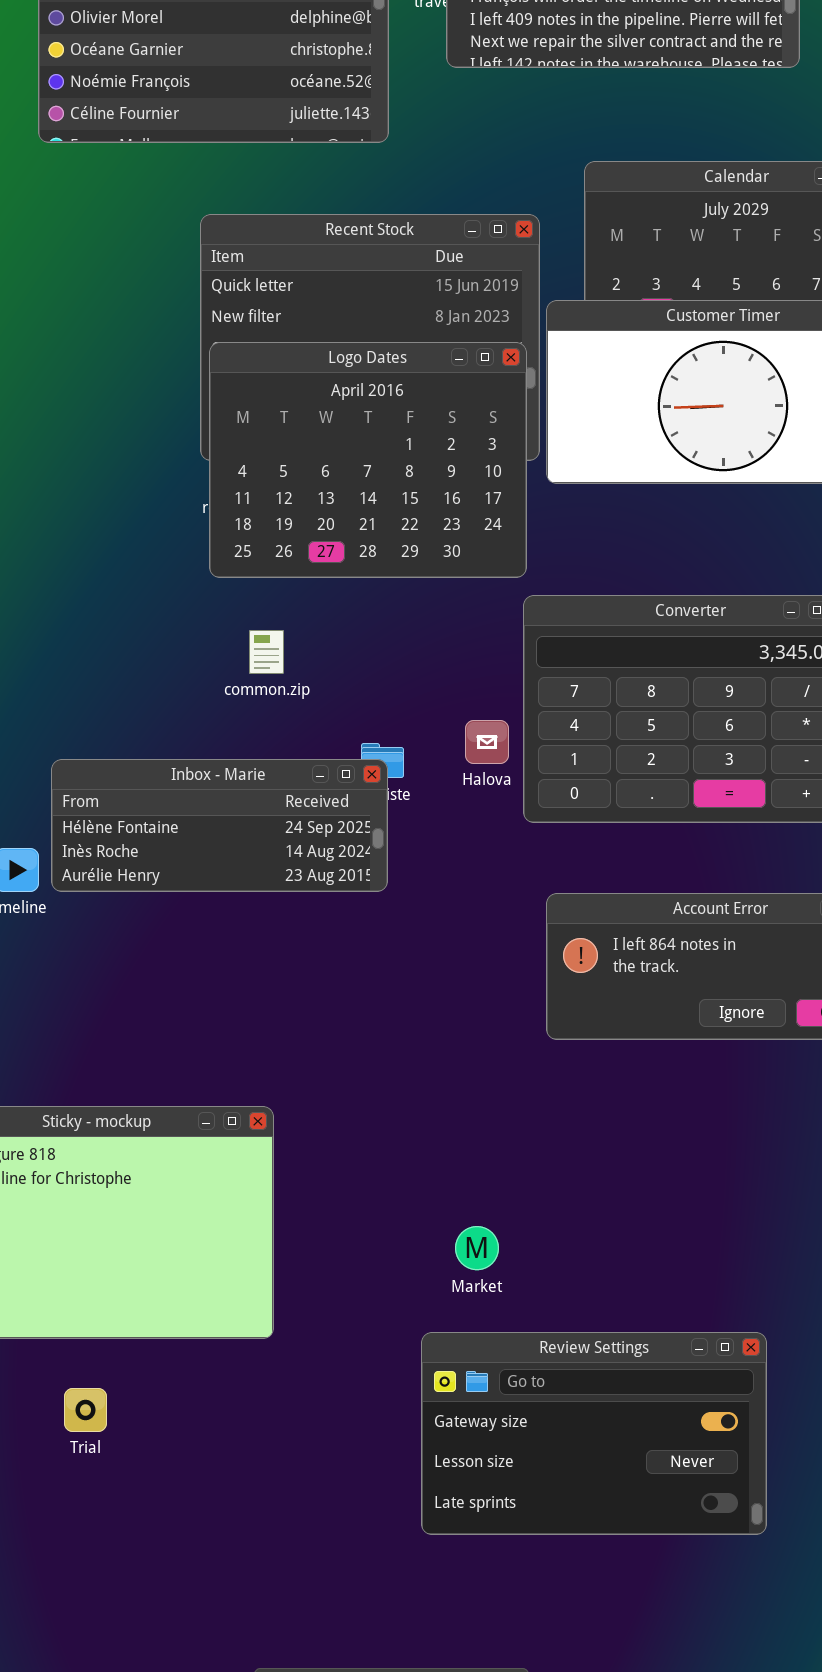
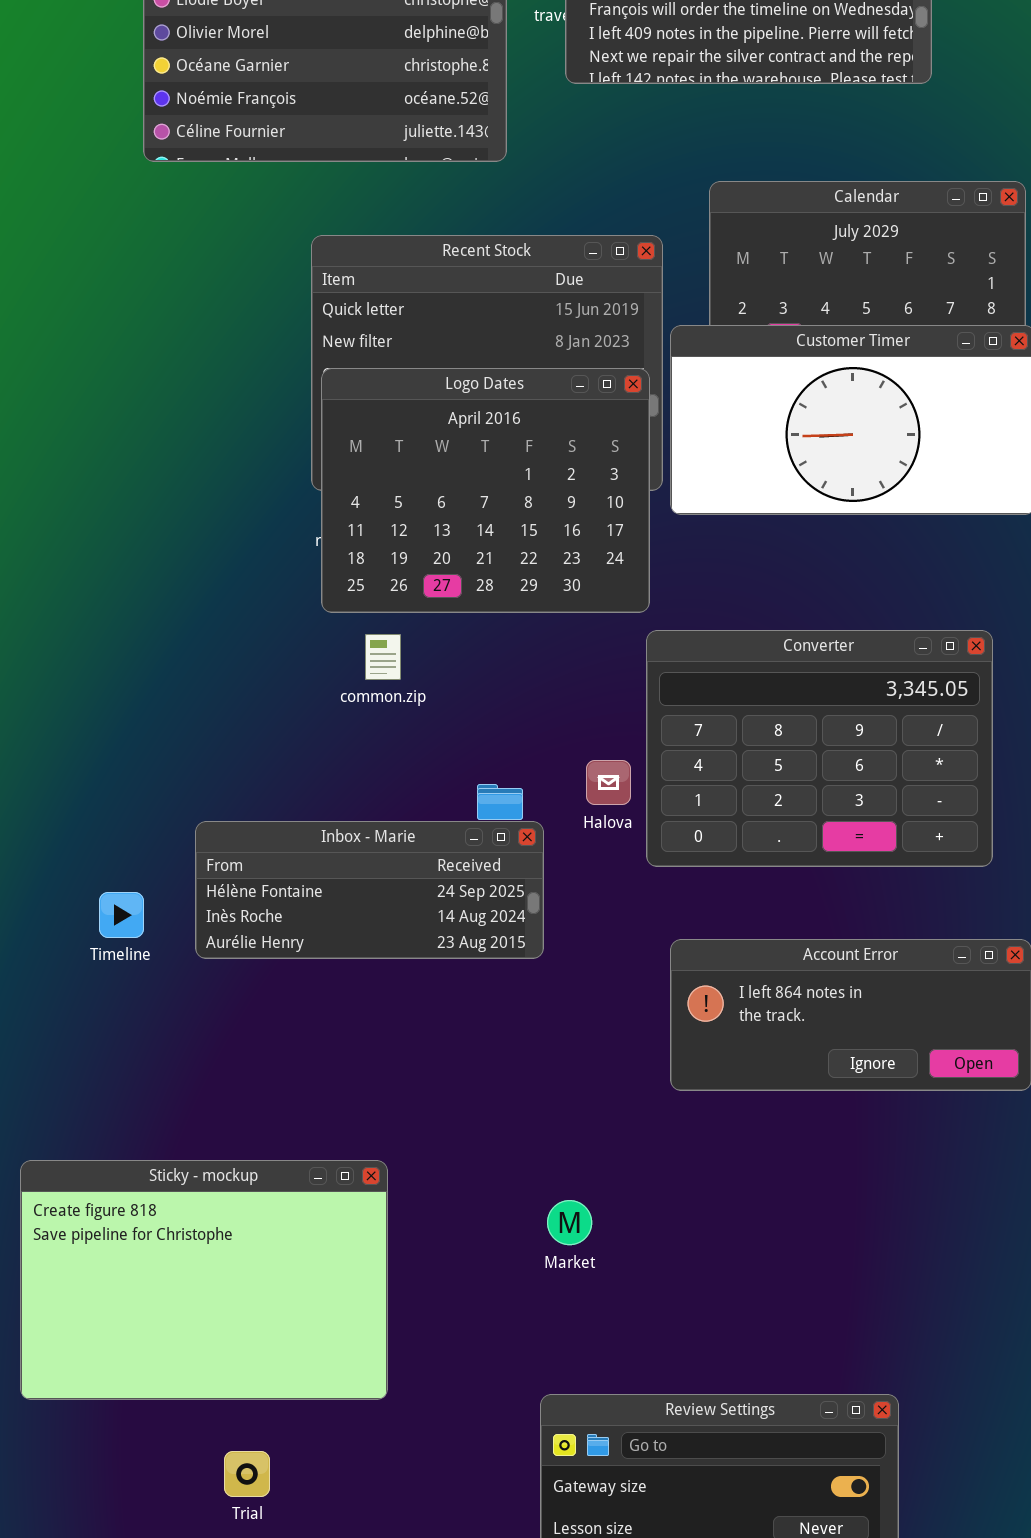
common.zip: [249,630,284,674] -> [365,634,401,680], moved
Inbox - Marie: [51,759,388,892] -> [195,821,544,959], moved
Market: [455,1226,499,1270] -> [547,1200,592,1245], moved
Trial: [64,1388,107,1432] -> [224,1451,270,1497], moved

